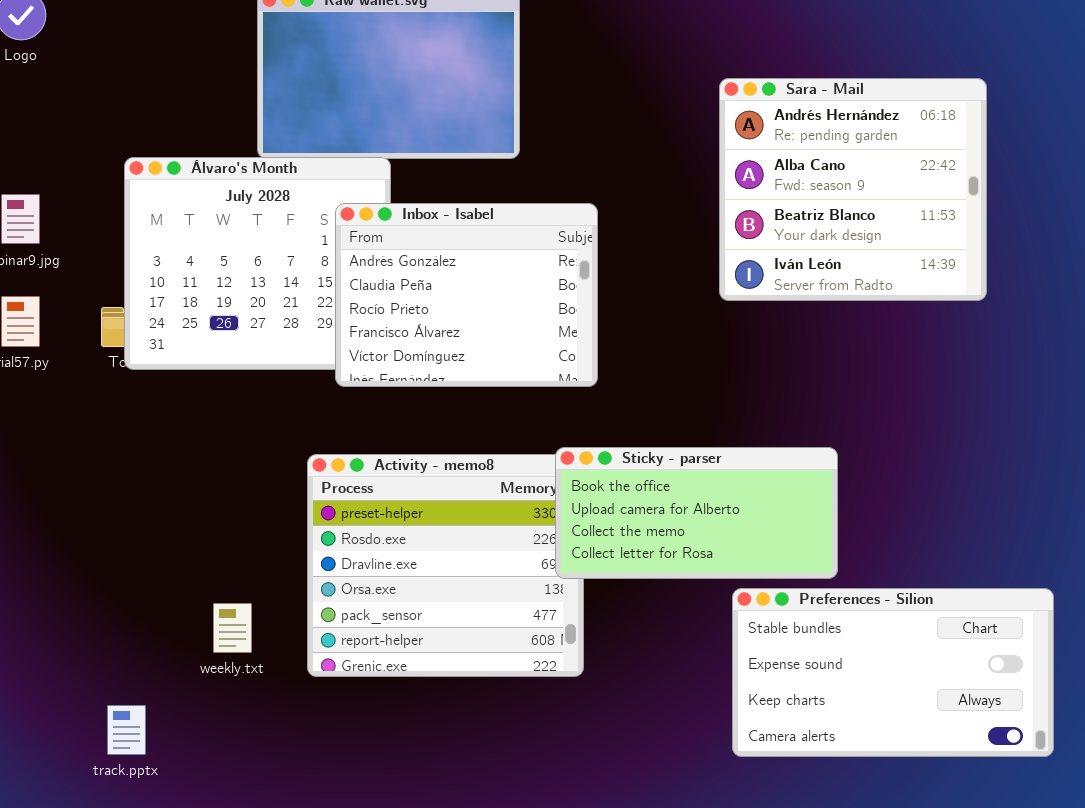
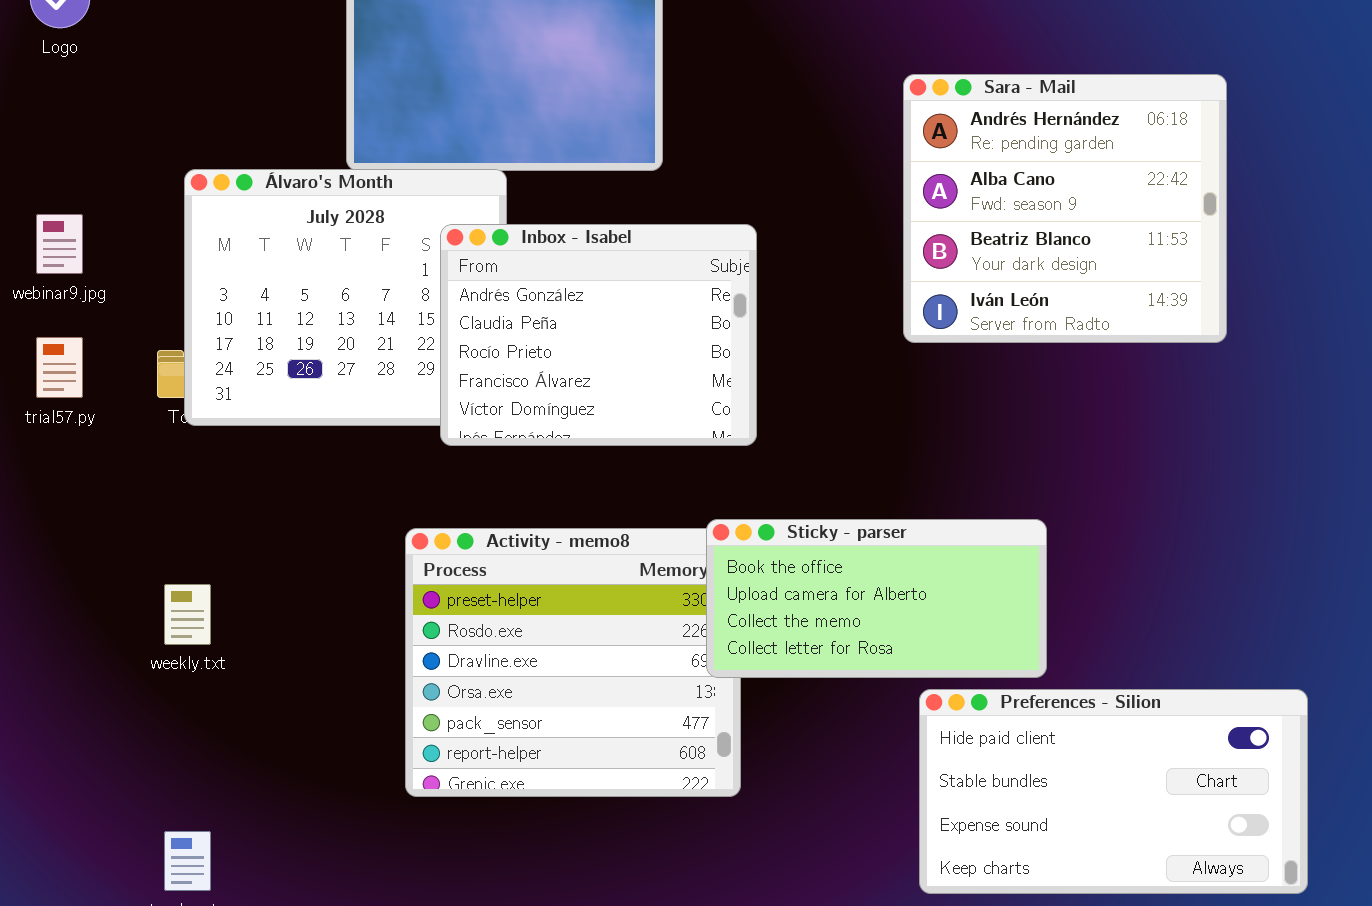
Preferences - Silion: [732,588,1054,757] -> [919,689,1308,894], scrolled up 1 row
weekly.txt: [213,603,252,653] -> [164,584,211,645], moved

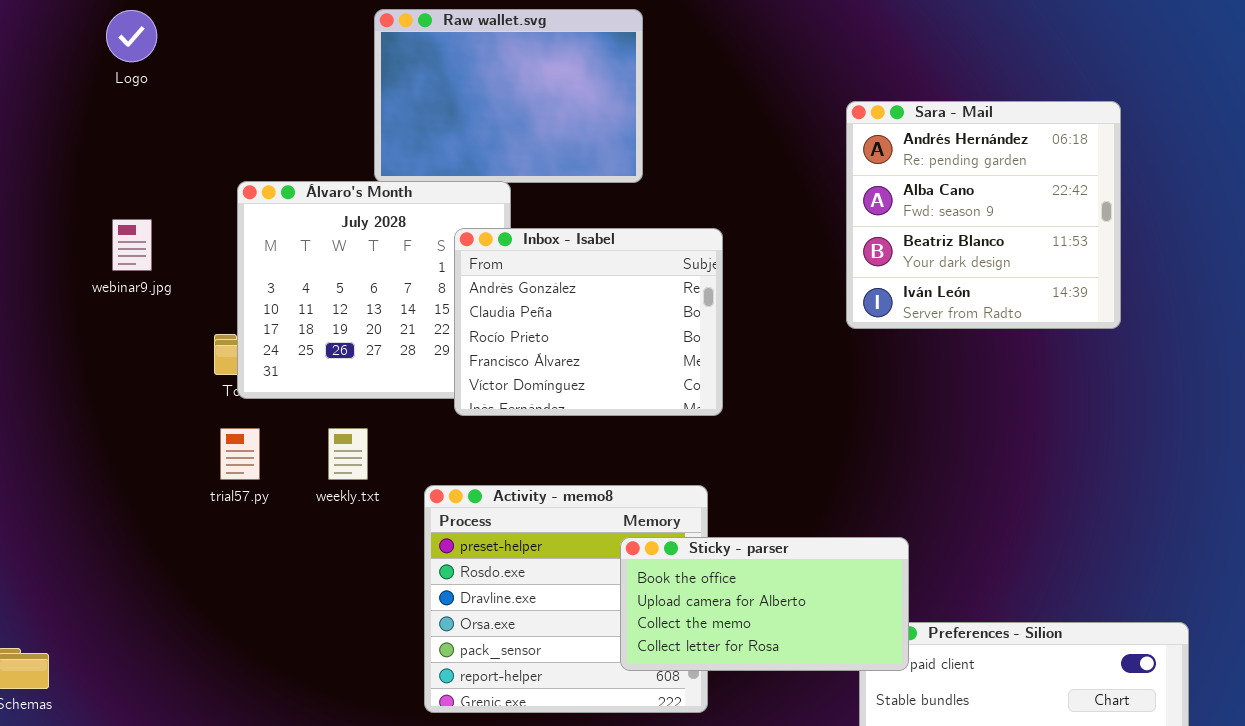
trial57.py: [36,337,83,398] -> [220,428,260,480], moved
Sticky - parser: [706,519,1047,678] -> [620,537,909,671], moved
weekly.txt: [164,584,211,645] -> [328,428,368,480], moved

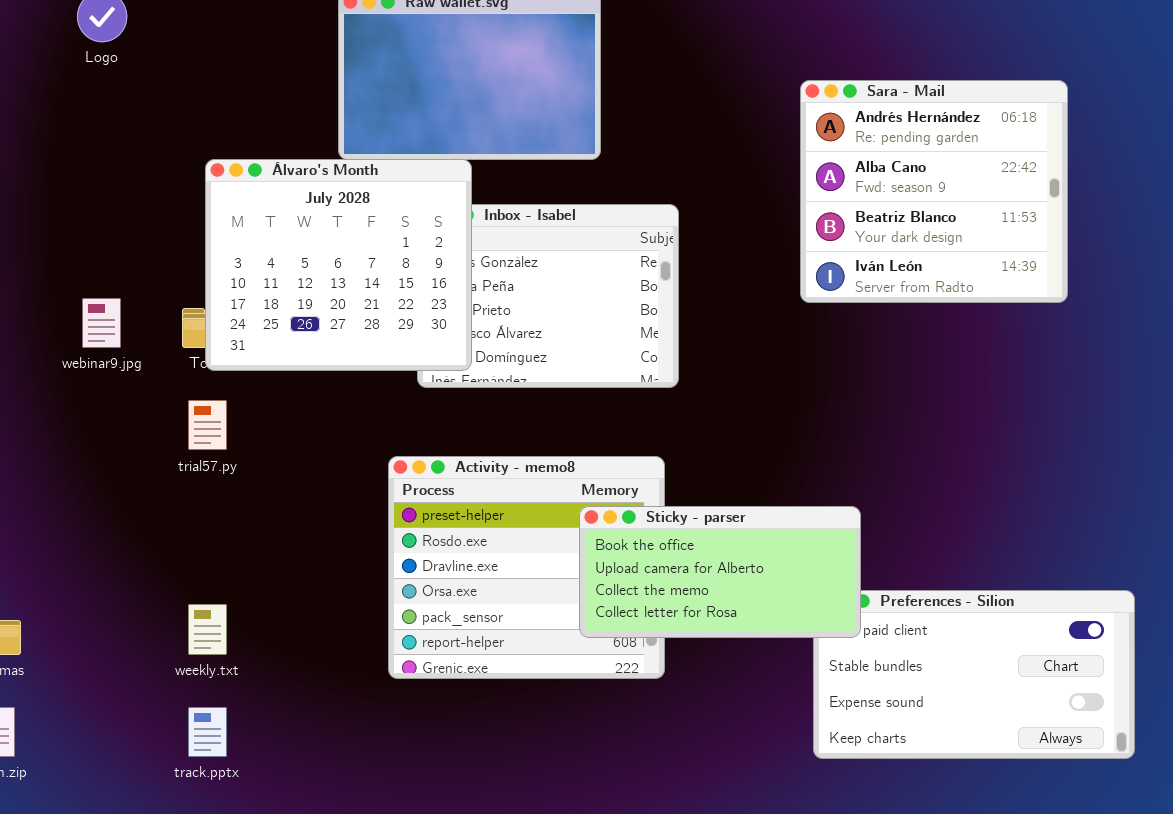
Álvaro's Month: [237,181,511,399] -> [205,159,472,371], raised
webinar9.jpg: [112,219,152,271] -> [82,298,121,348], moved
weekly.txt: [328,428,368,480] -> [188,604,227,655], moved

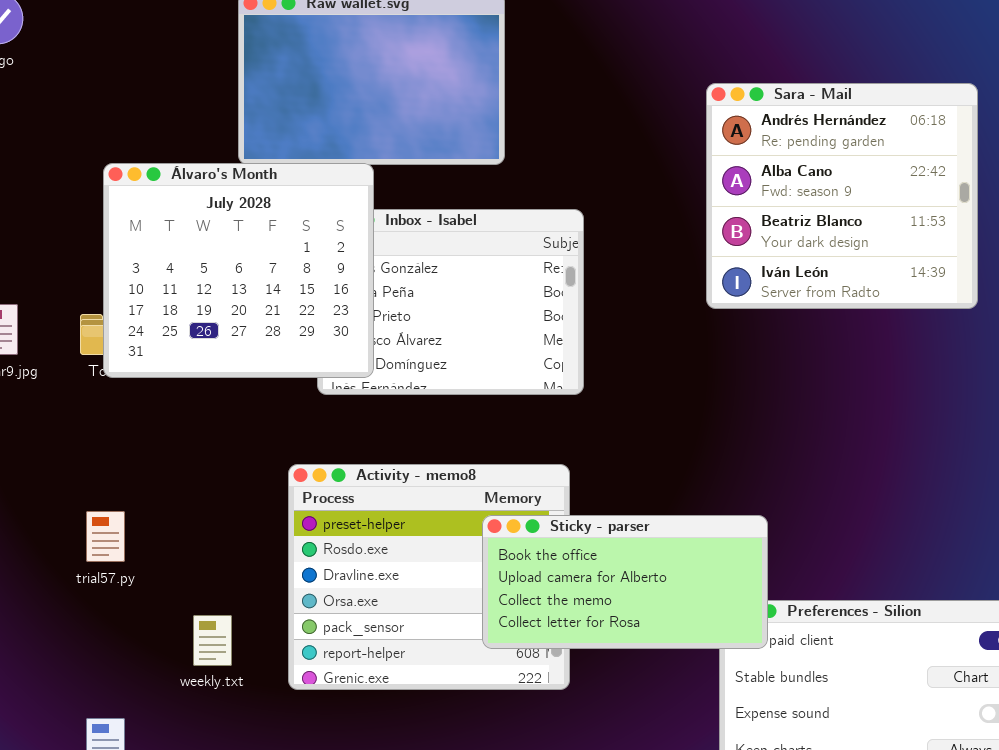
trial57.py: [188,400,227,450] -> [86,511,125,562], moved
weekly.txt: [188,604,227,655] -> [193,615,232,666], moved

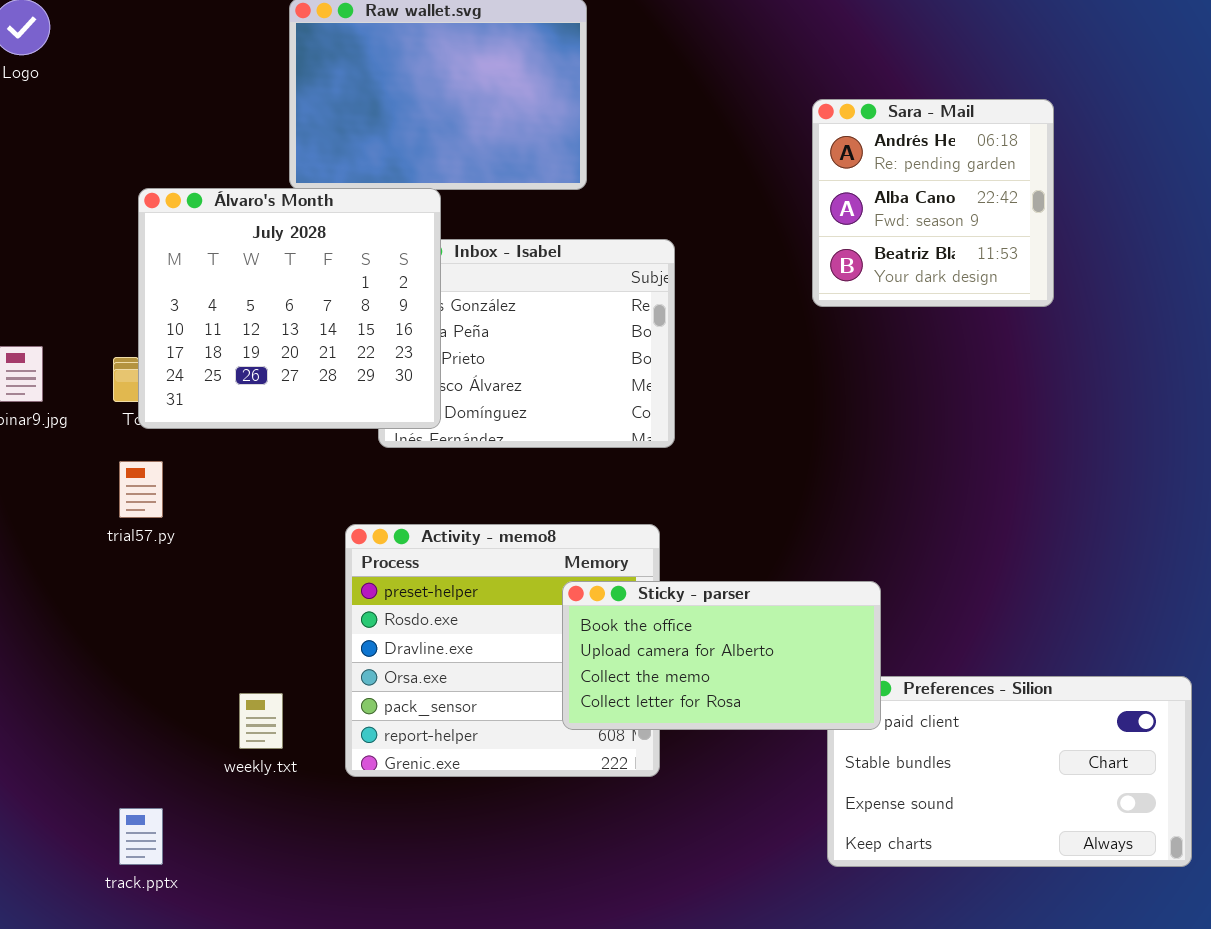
Sara - Mail: [706,83,978,309] -> [812,99,1054,307], resized
trial57.py: [86,511,125,562] -> [119,461,163,518], moved

